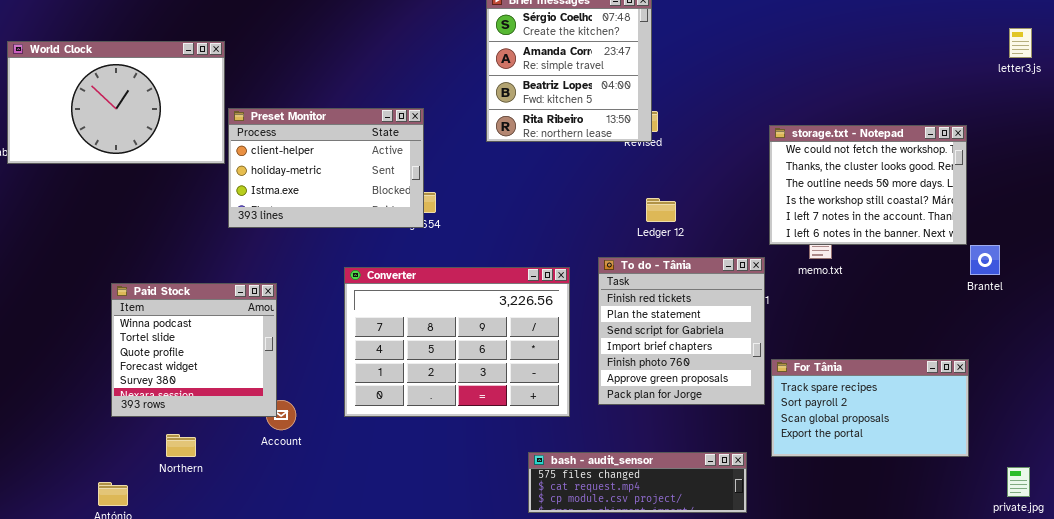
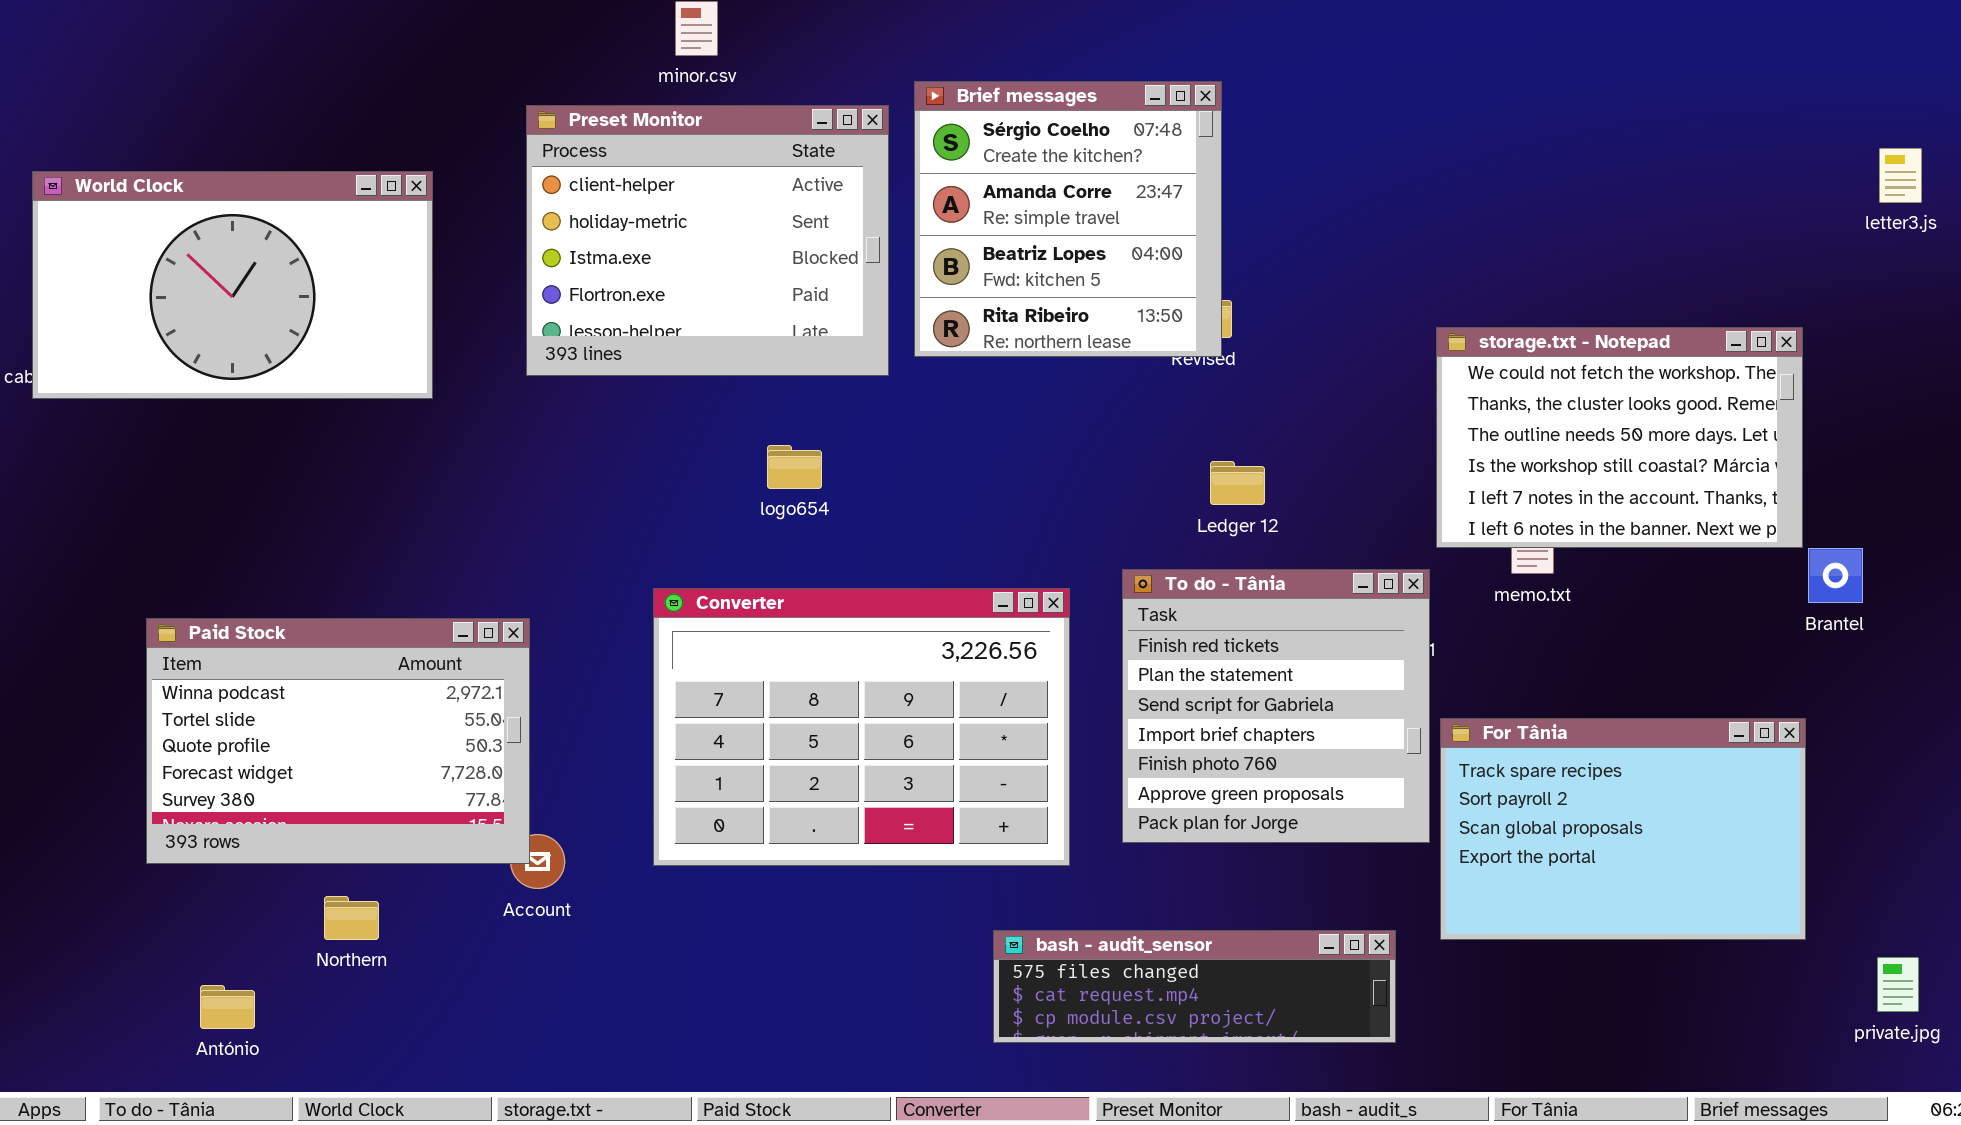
Preset Monitor: [228,108,424,228] -> [526,105,889,376], moved, resized
Paid Stock: [111,283,277,417] -> [146,618,530,864], resized
For Tânia: [771,359,969,457] -> [1440,718,1806,940], resized

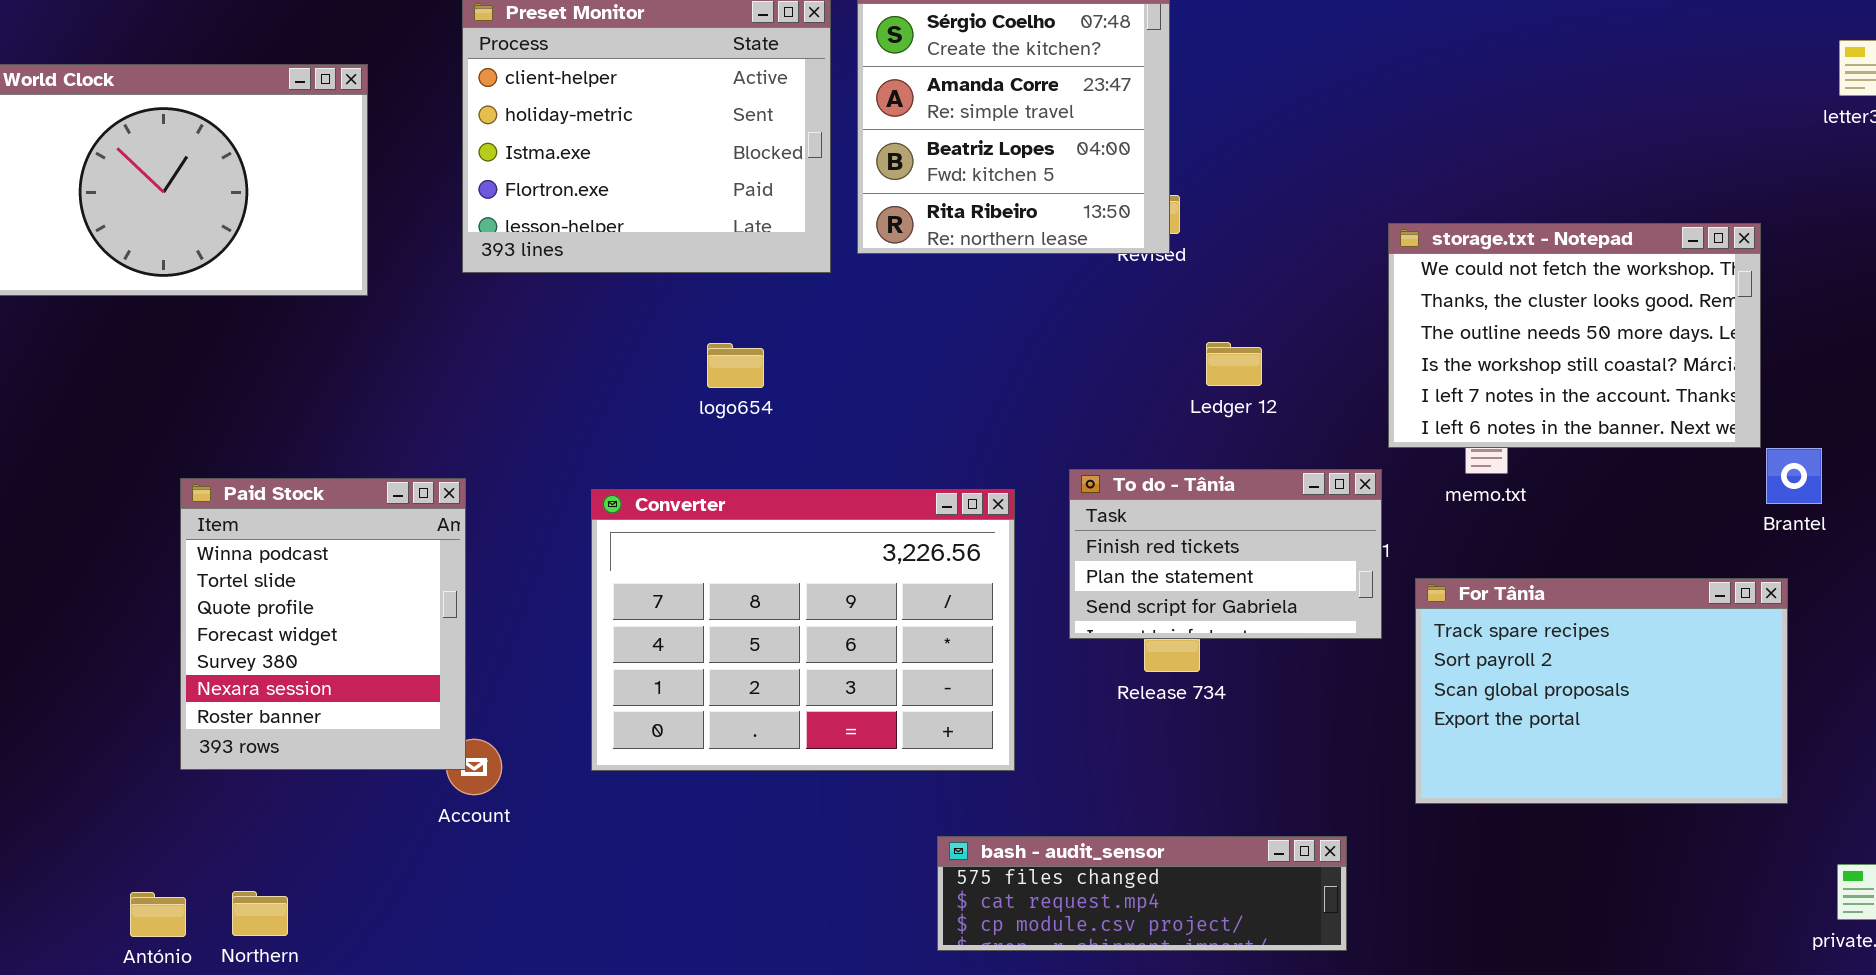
Ledger 12: [1210,461,1265,505] -> [1206,342,1262,386], moved
To do - Tânia: [1122,569,1430,843] -> [1069,469,1382,639], resized
Paid Stock: [146,618,530,864] -> [180,478,466,770], resized
For Tânia: [1440,718,1806,940] -> [1415,578,1788,804], moved
Northern: [324,896,379,940] -> [232,891,288,936], moved

